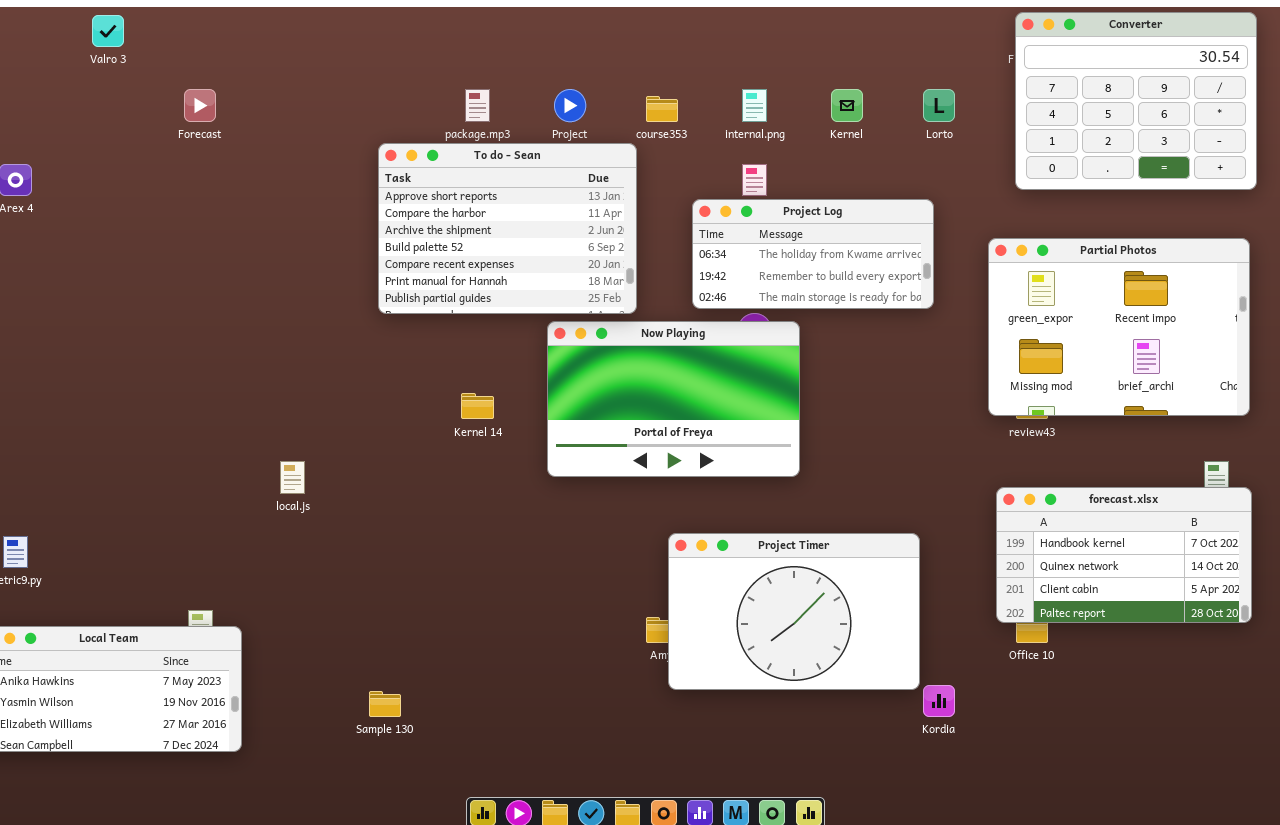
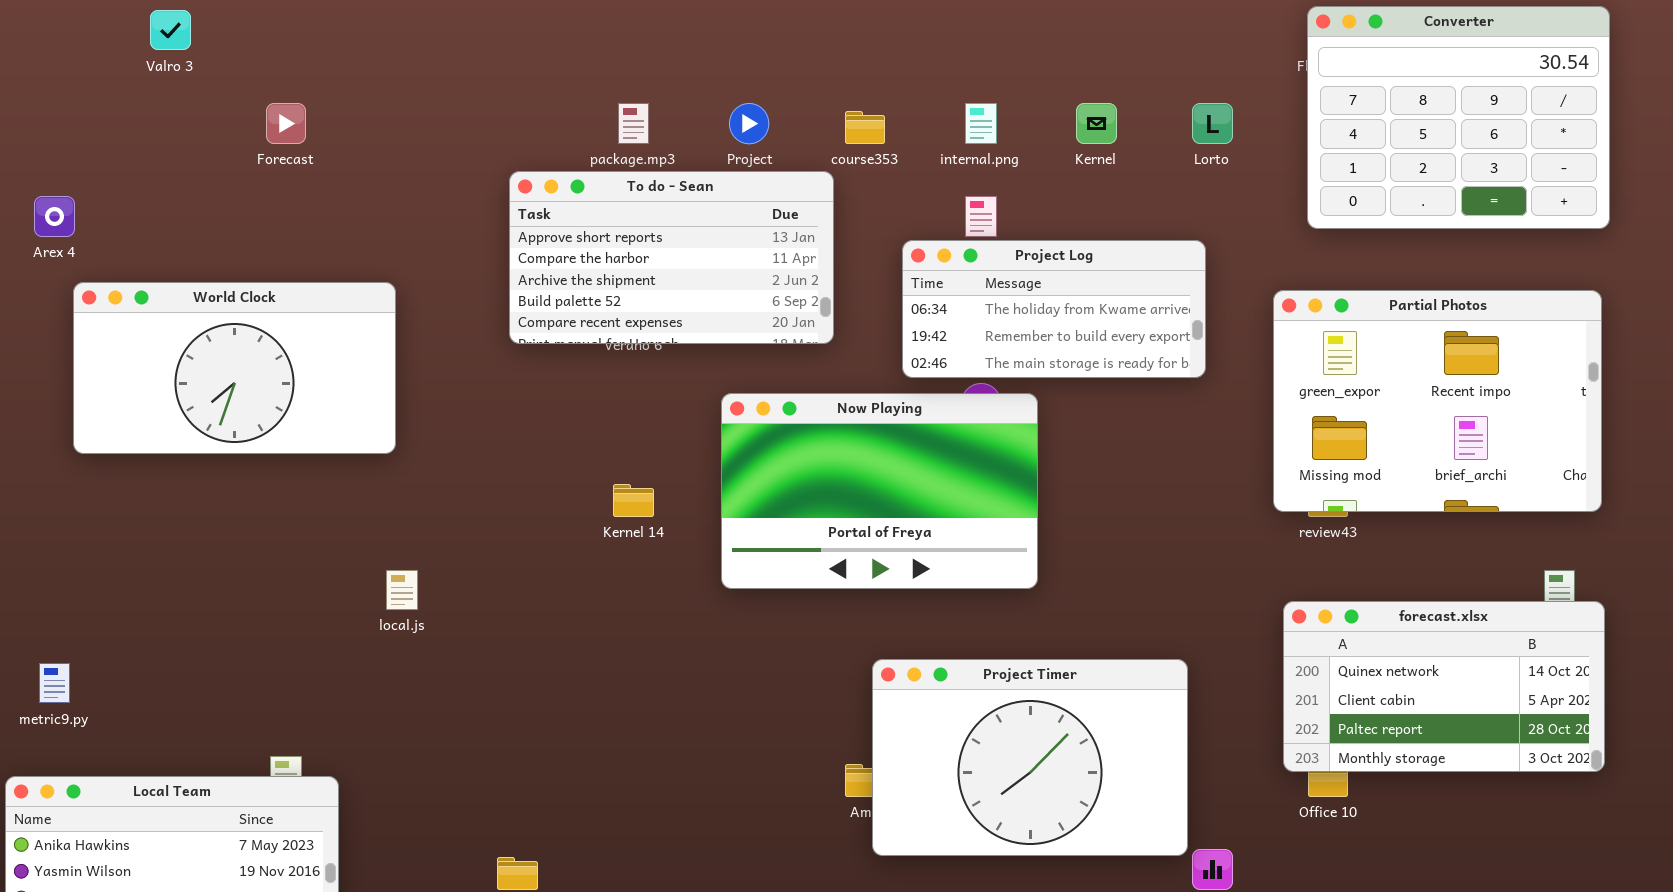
To do - Sean: [378,143,637,314] -> [509,171,834,344], resized
World Clock: none -> [73,282,396,454], opened
forecast.xlsx: [996,487,1252,623] -> [1283,601,1605,772], scrolled down 1 row

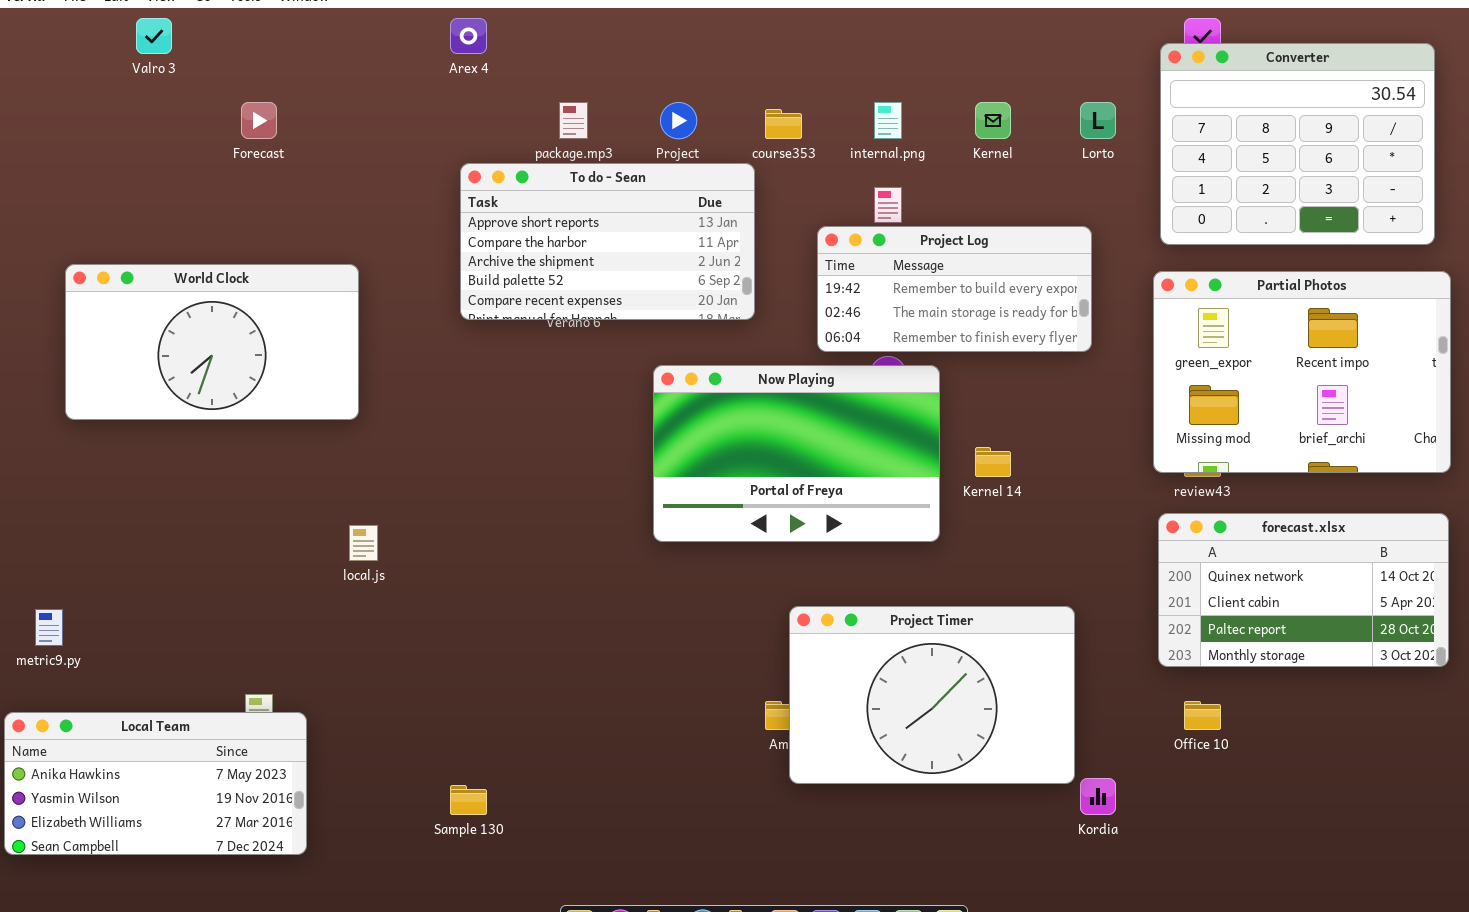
Converter: [1307,6,1610,229] -> [1160,43,1435,245], moved
Arex 4: [34,196,75,237] -> [450,18,487,54], moved
Project Log: [902,240,1206,378] -> [817,226,1092,352], scrolled down 1 row
Kernel 14: [613,484,654,517] -> [975,447,1011,477], moved
forecast.xlsx: [1283,601,1605,772] -> [1158,513,1449,667], moved

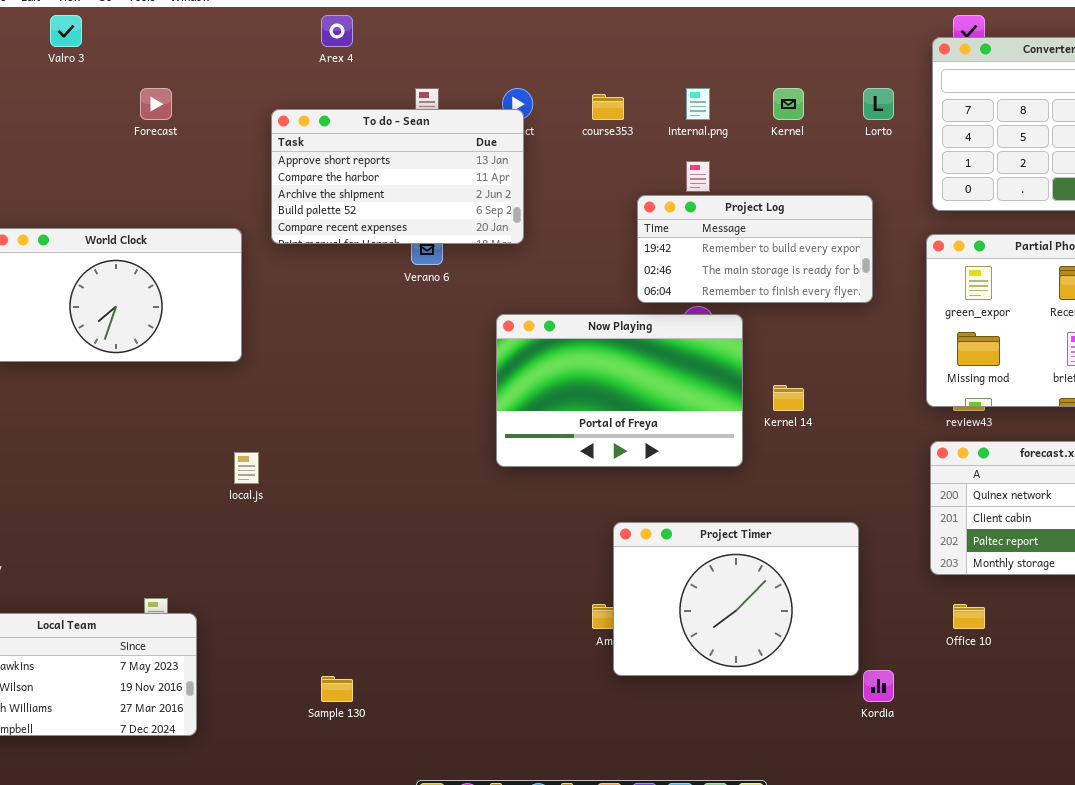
To do - Sean: [460,163,755,320] -> [271,109,524,244], moved

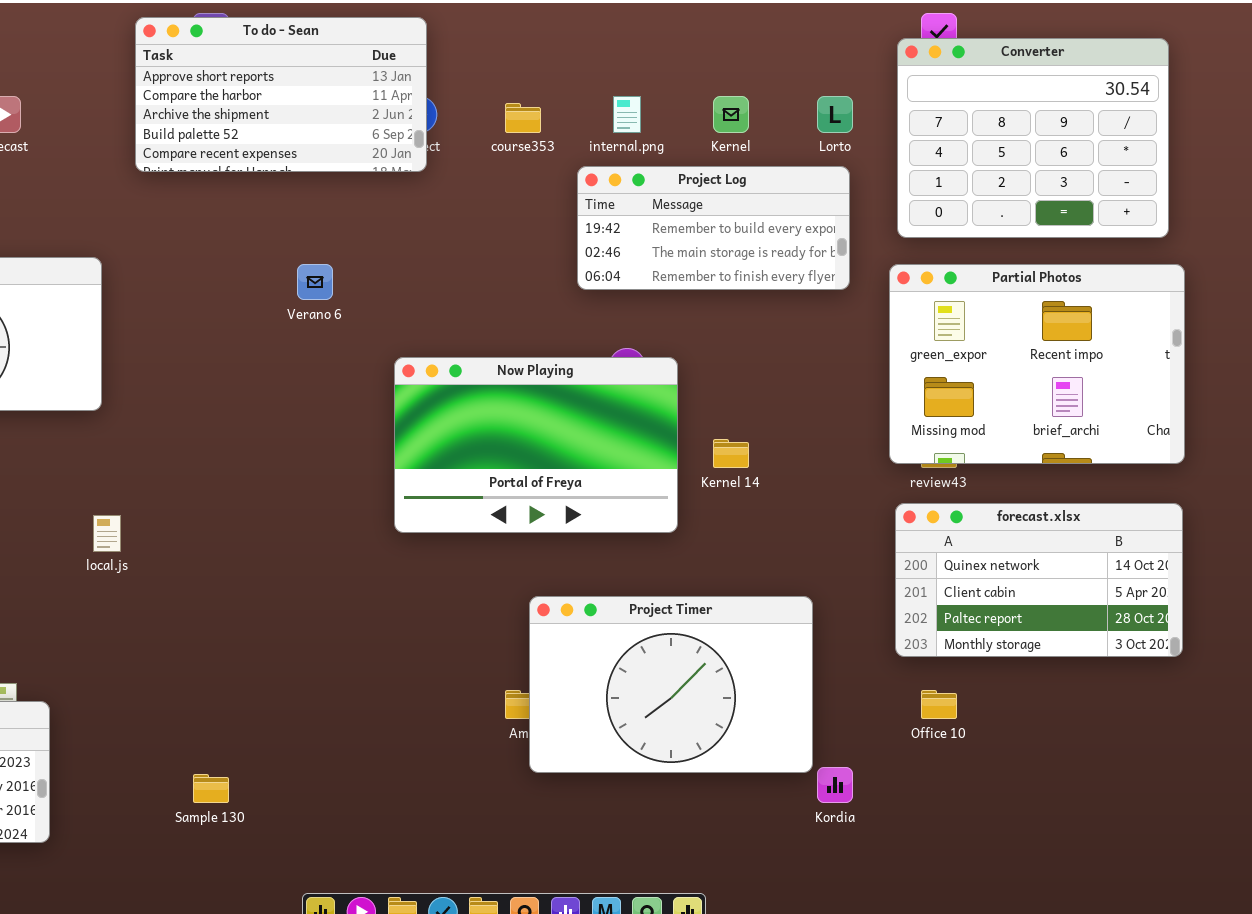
To do - Sean: [271,109,524,244] -> [135,17,427,172], moved
Project Log: [637,195,873,303] -> [577,166,850,290], moved

